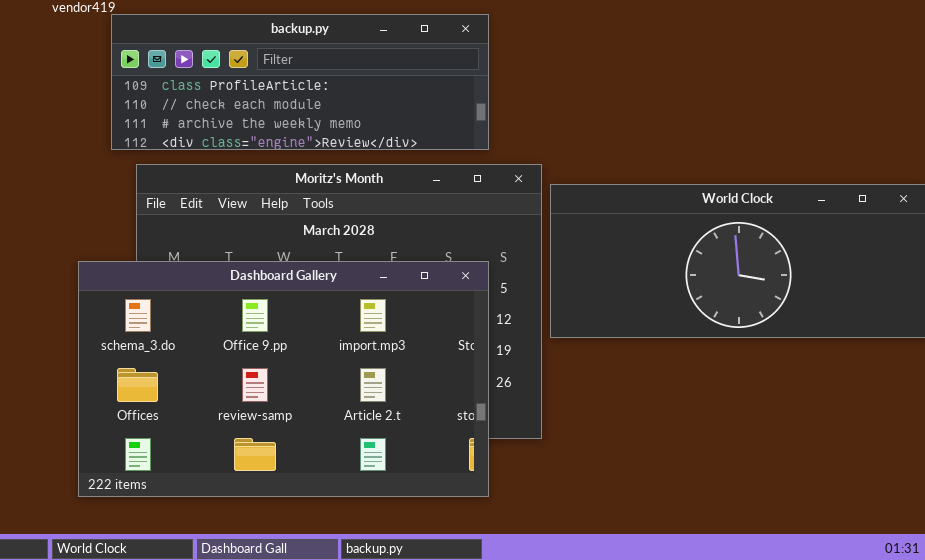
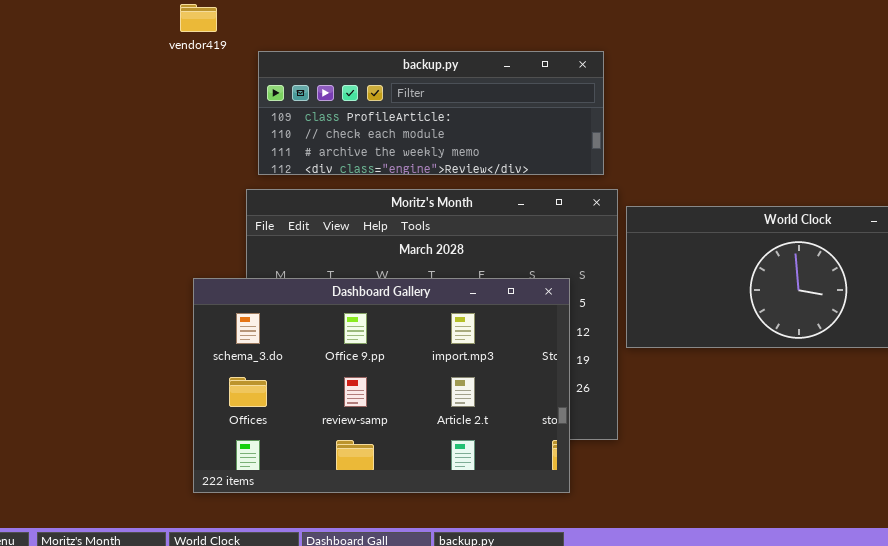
backup.py: [111,14,489,150] -> [258,51,604,175], moved

